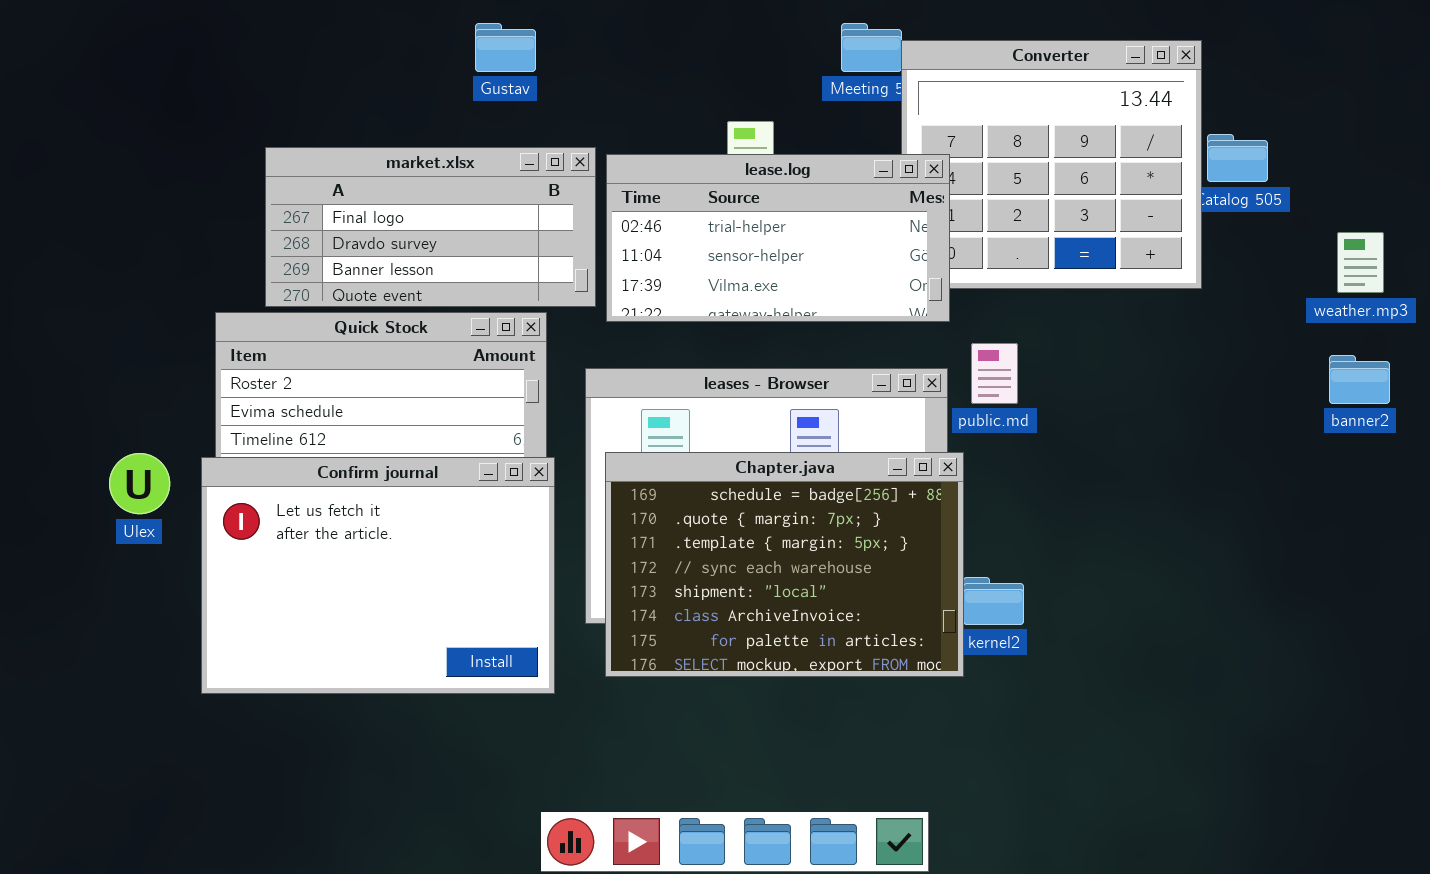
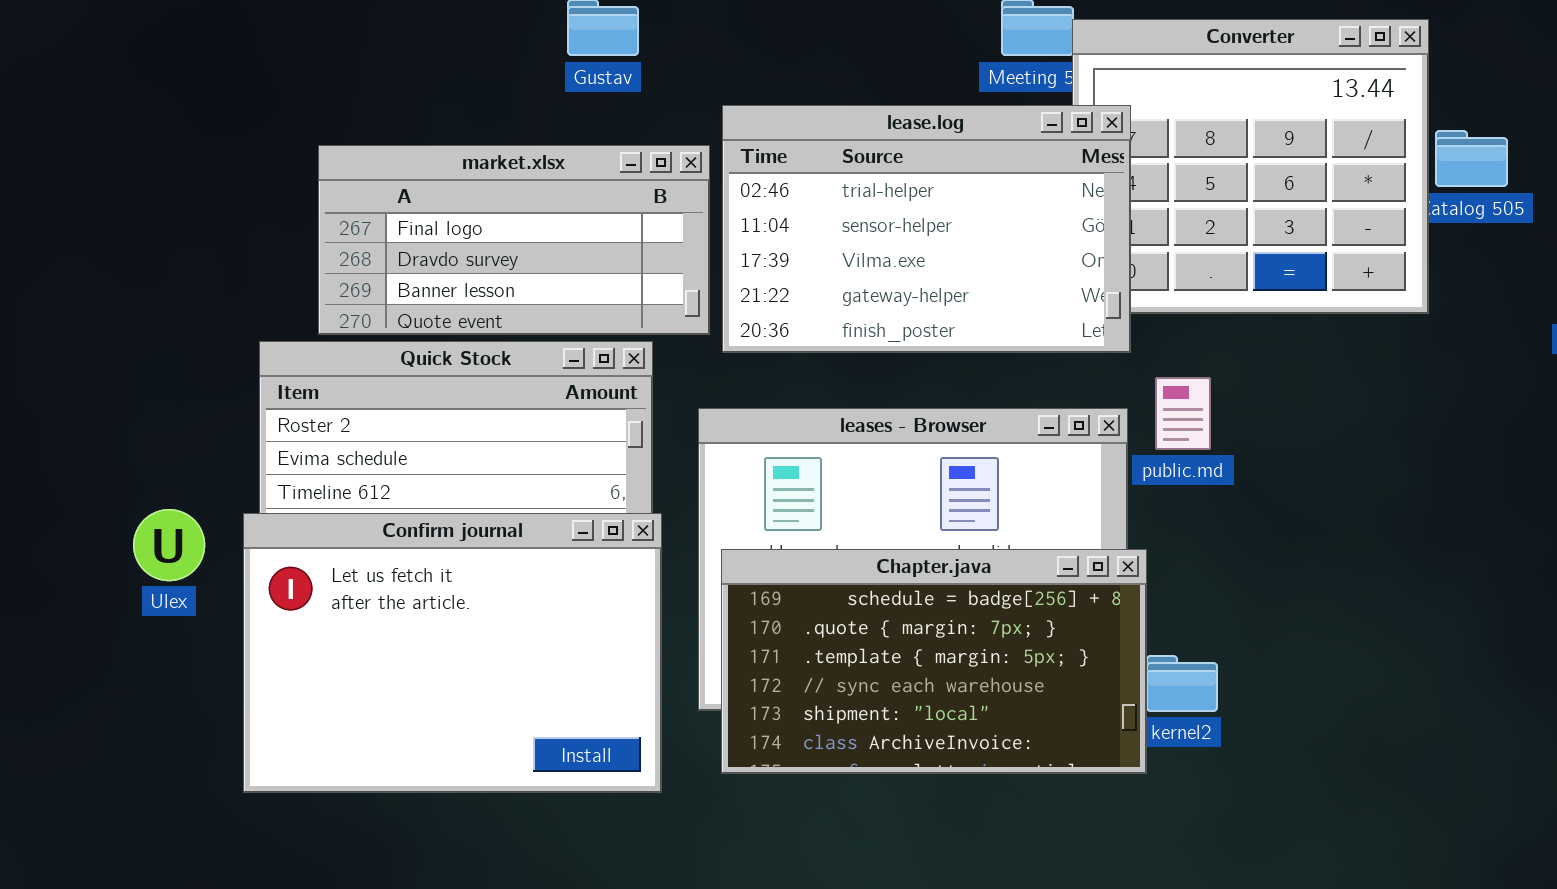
lease.log: [606,154,950,322] -> [722,105,1131,353], resized
Chapter.java: [605,452,964,677] -> [721,549,1147,774], resized

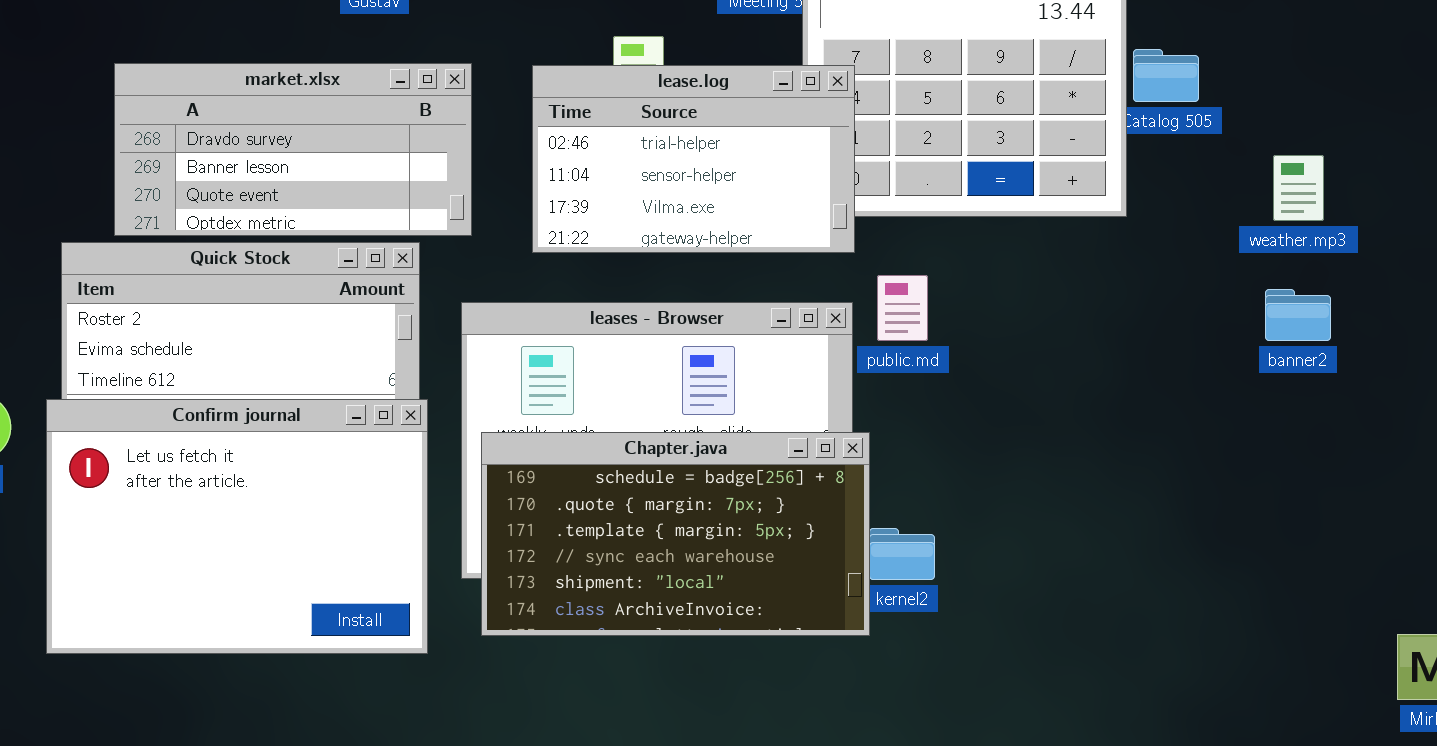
lease.log: [722,105,1131,353] -> [532,65,855,253], resized
market.xlsx: [318,145,710,335] -> [114,63,472,236], scrolled down 1 row

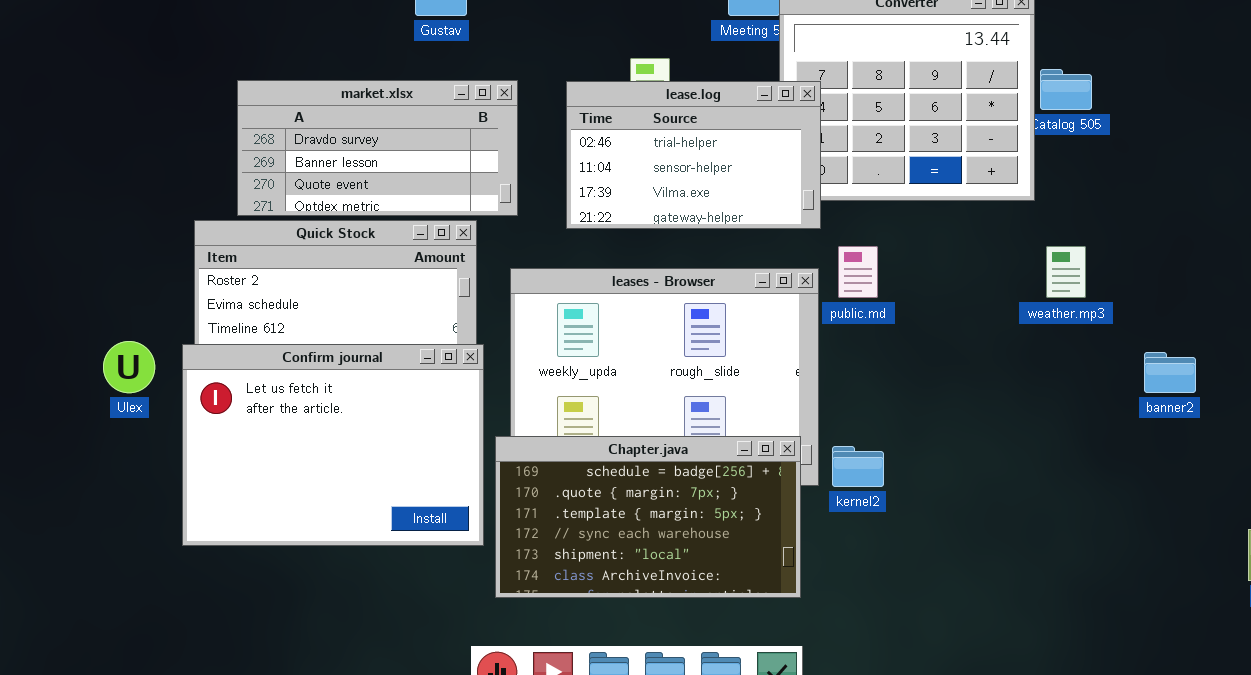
weather.mp3: [1273,155,1324,221] -> [1046,246,1086,298], moved
banner2: [1265,289,1331,341] -> [1144,352,1196,393], moved
Chapter.java: [481,432,870,636] -> [495,436,801,598], moved

